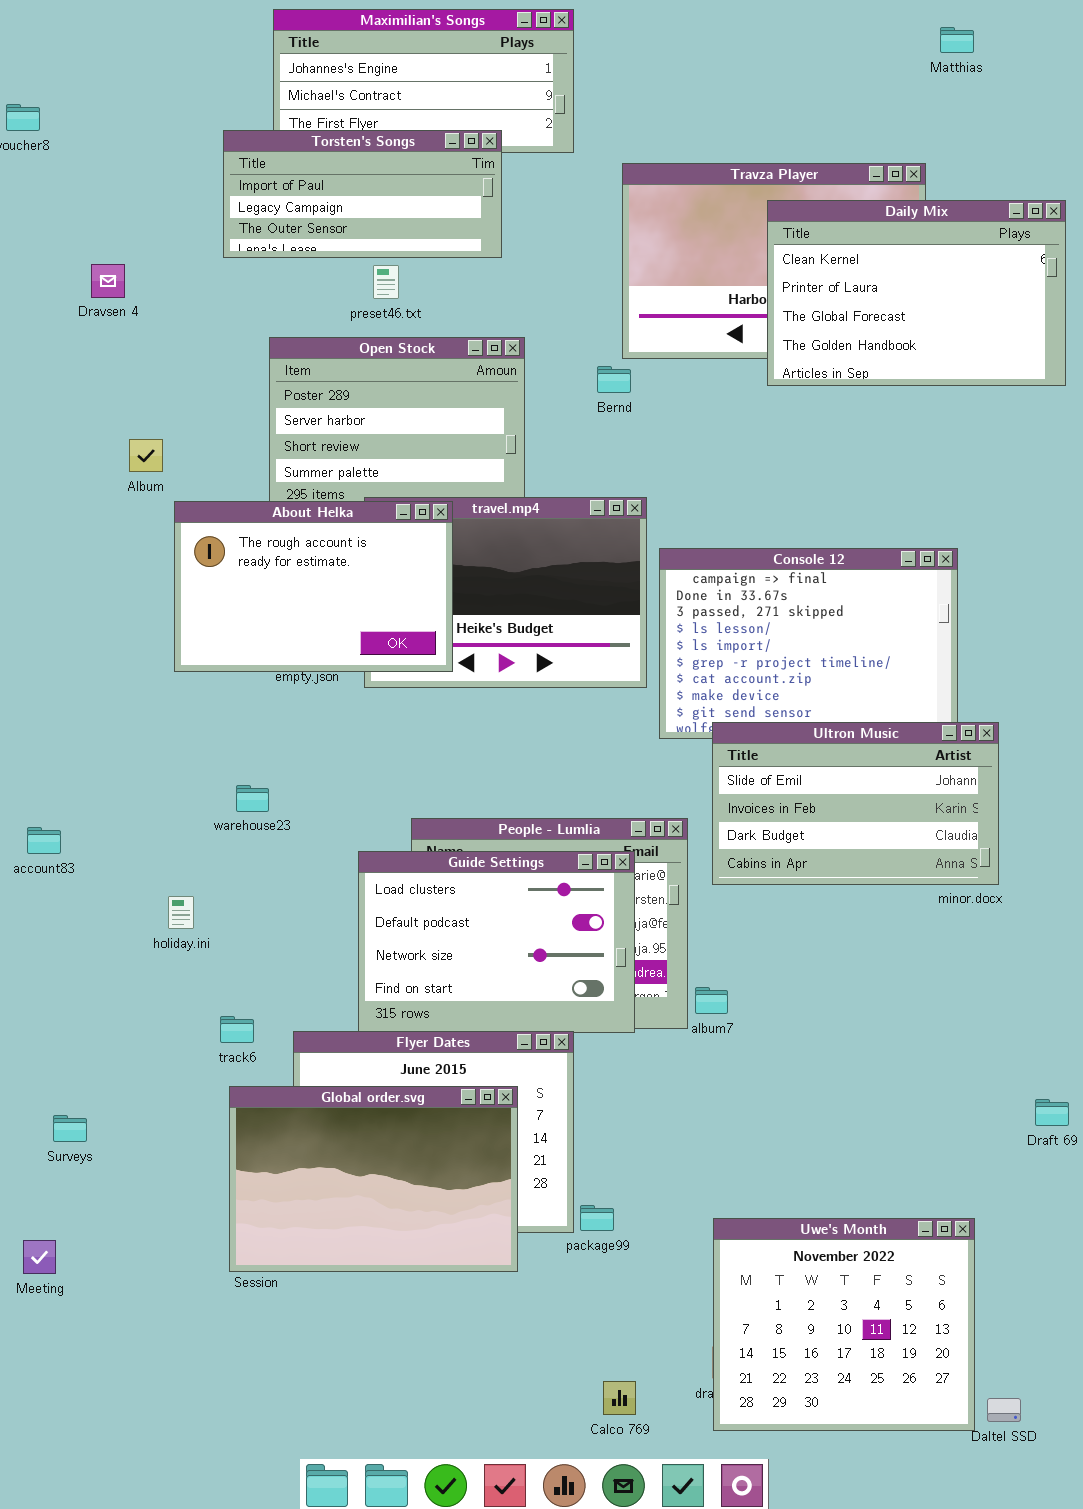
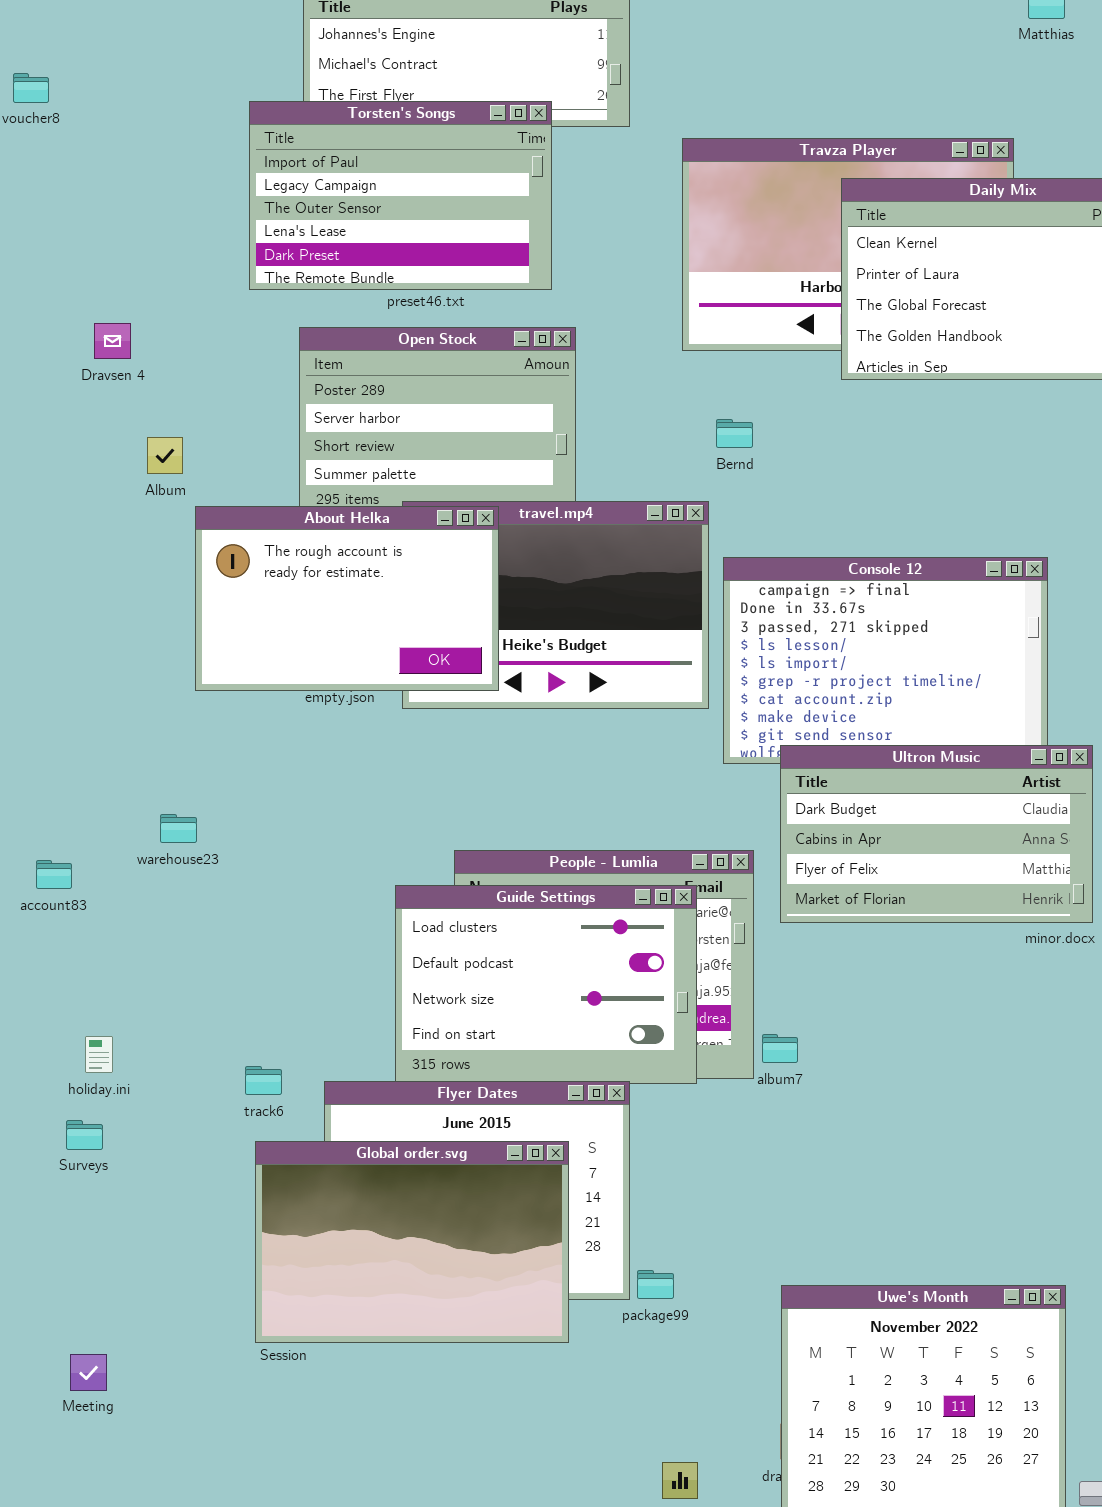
Torsten's Songs: [223,130,502,258] -> [249,101,552,290], resized
Dravsen 4: [91,264,125,298] -> [94,323,131,359], moved
Bernd: [597,366,631,393] -> [716,419,753,448], moved
Ultron Music: [712,722,999,885] -> [780,745,1093,923], scrolled down 2 rows
warehouse23: [236,785,269,812] -> [160,814,197,843], moved
holiday.ini: [168,896,194,929] -> [85,1036,113,1073], moved
Surveys: [53,1115,87,1142] -> [66,1120,103,1150], moved
Meeting: [23,1240,56,1274] -> [70,1354,107,1391], moved

